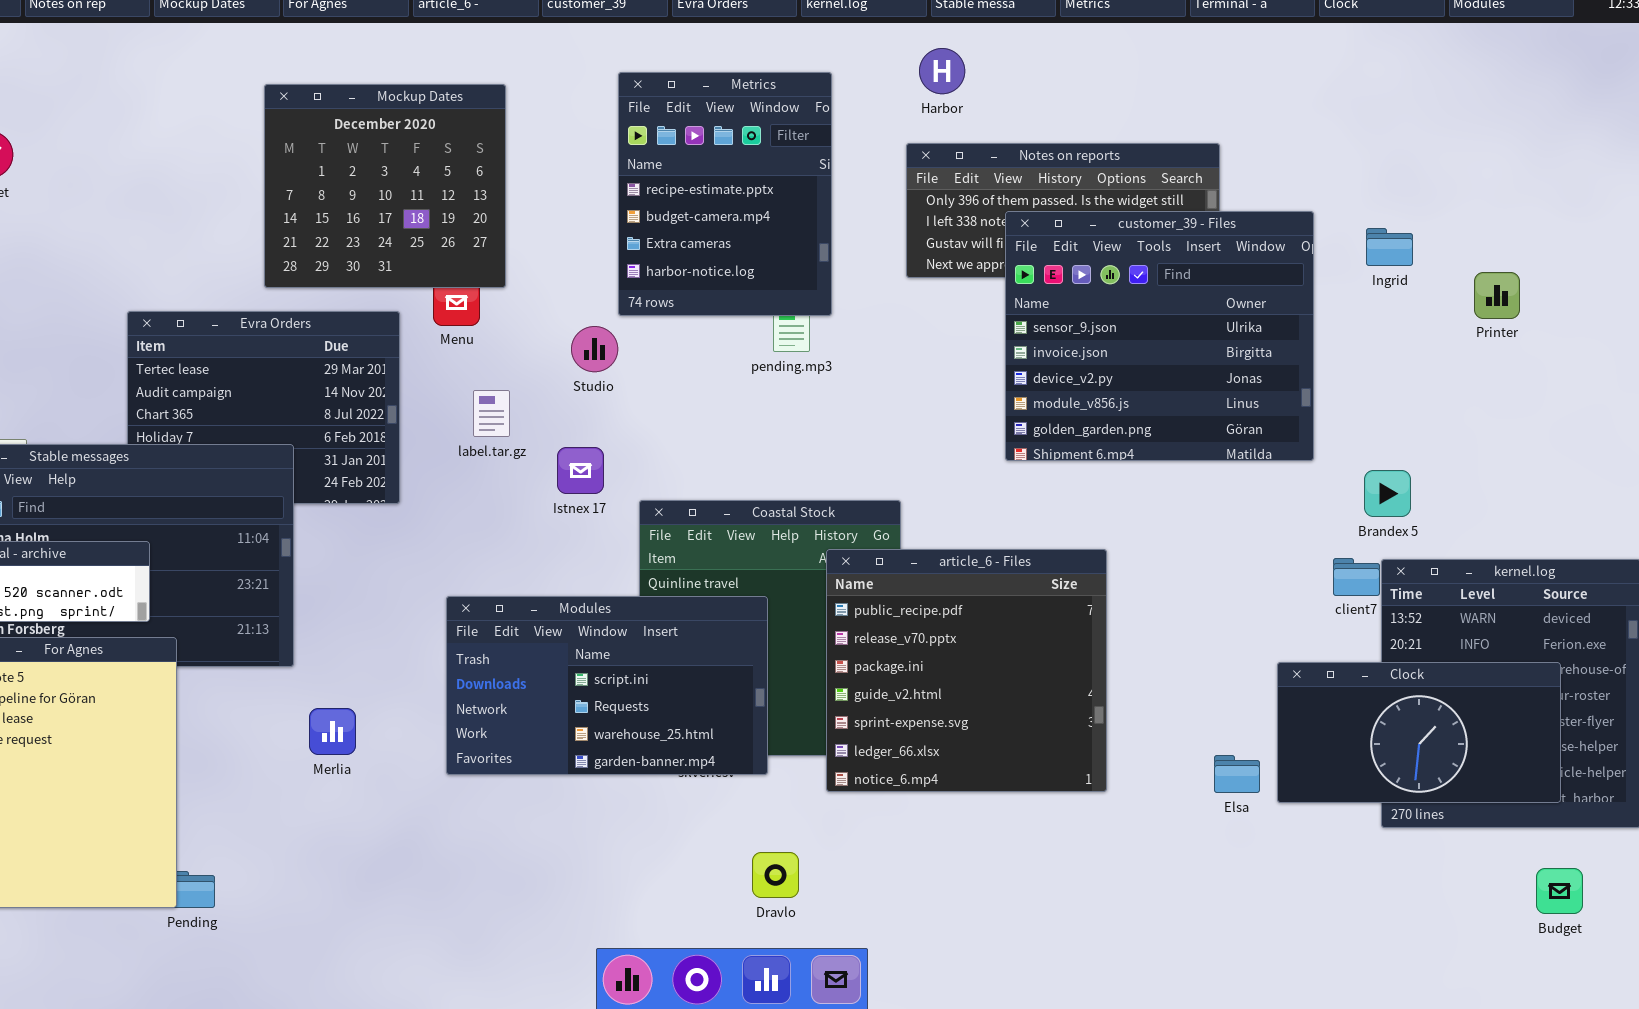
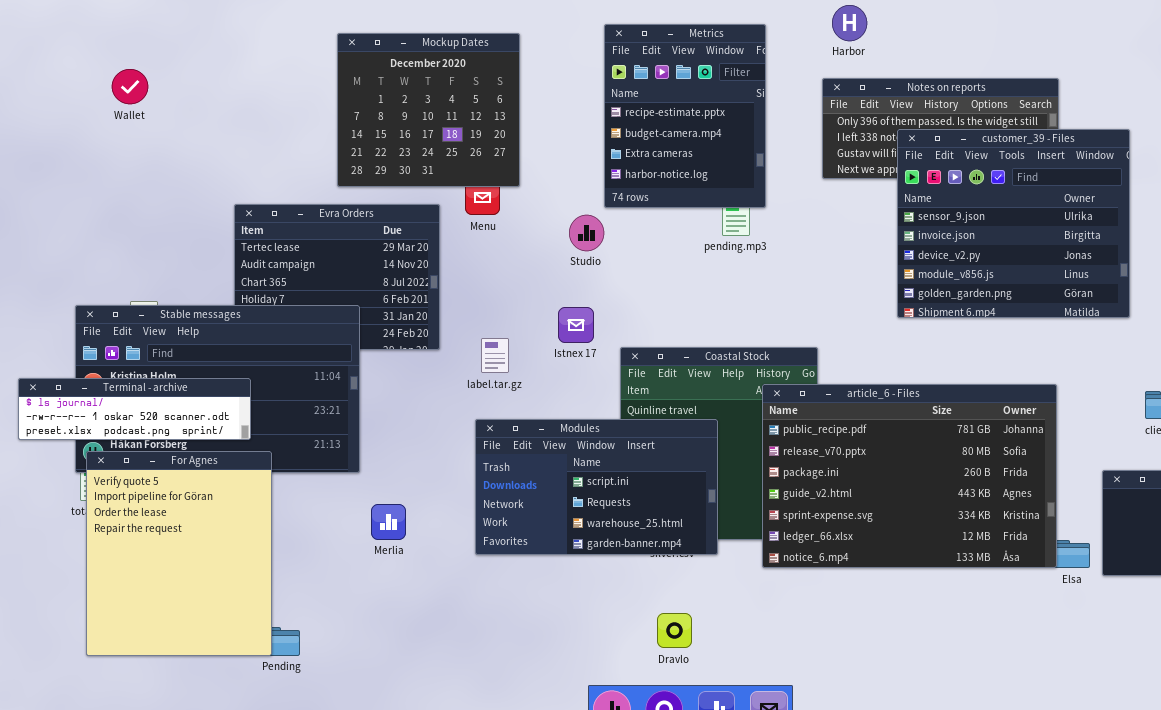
label.tar.gz: [473,390,510,437] -> [481,338,509,373], moved
article_6 - Files: [826,549,1107,792] -> [762,384,1057,568], resized
Dravlo: [752,852,799,898] -> [657,613,692,648], moved

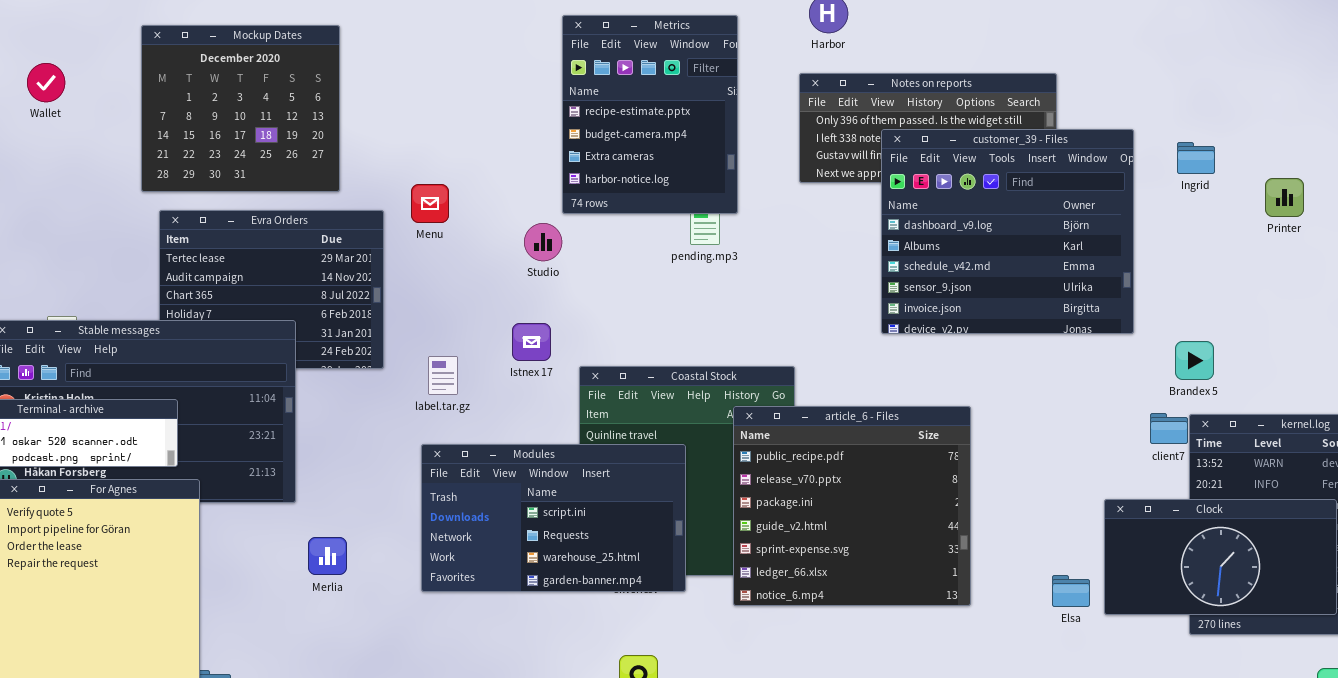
Mockup Dates: [337,33,520,187] -> [141,25,340,192], moved
customer_39 - Files: [897,129,1130,318] -> [881,129,1134,334], scrolled up 3 rows
article_6 - Files: [762,384,1057,568] -> [733,406,971,606], resized

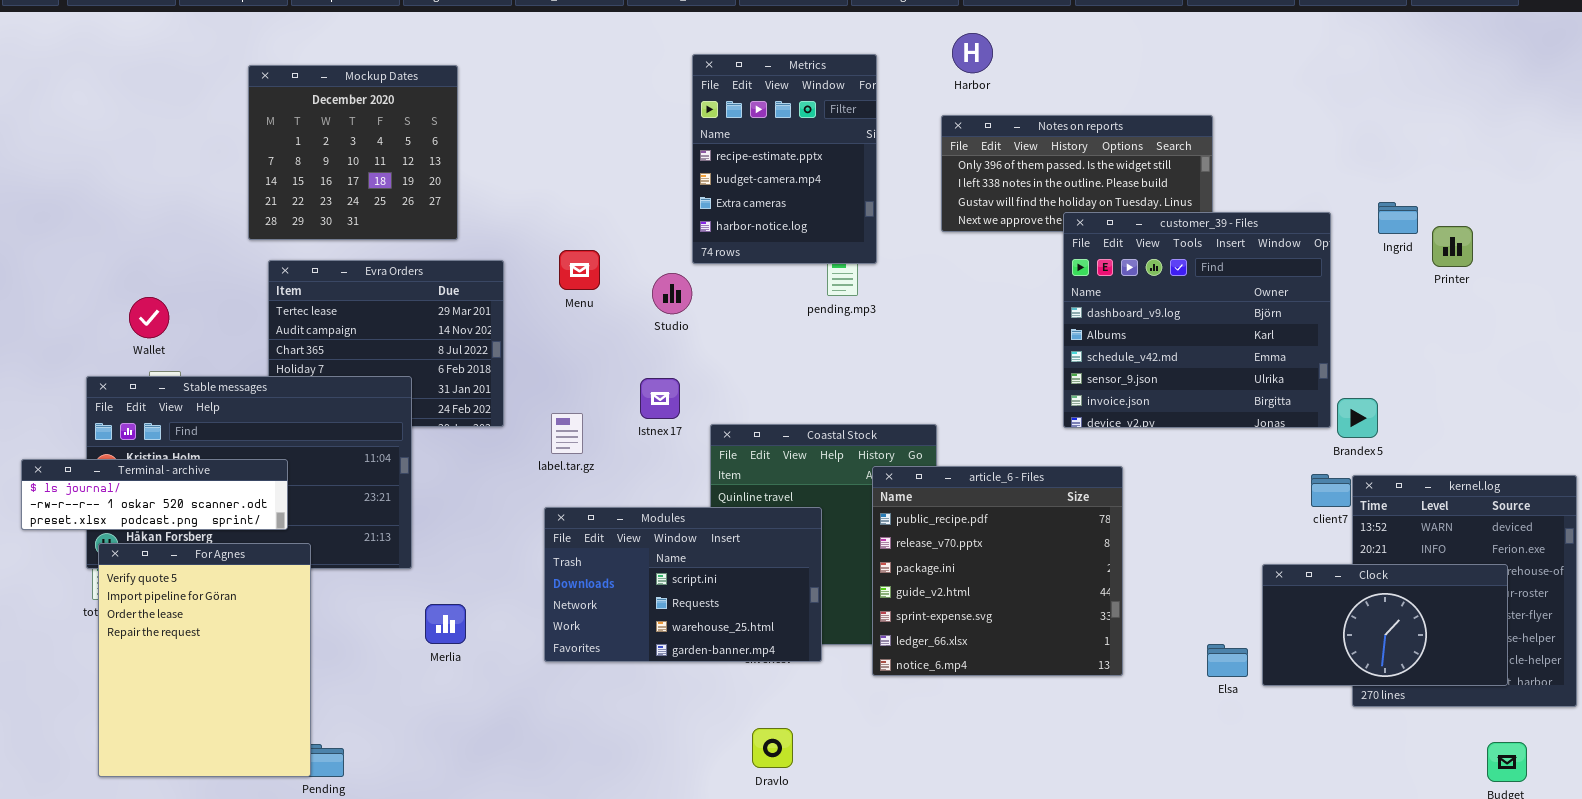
Wallet: [27,63,65,102] -> [129,297,169,338], moved
customer_39 - Files: [881,129,1134,334] -> [1063,212,1331,428], moved
Ingrid: [1177,142,1215,174] -> [1378,202,1418,234], moved
Menu: [411,184,449,223] -> [559,250,600,290], moved

